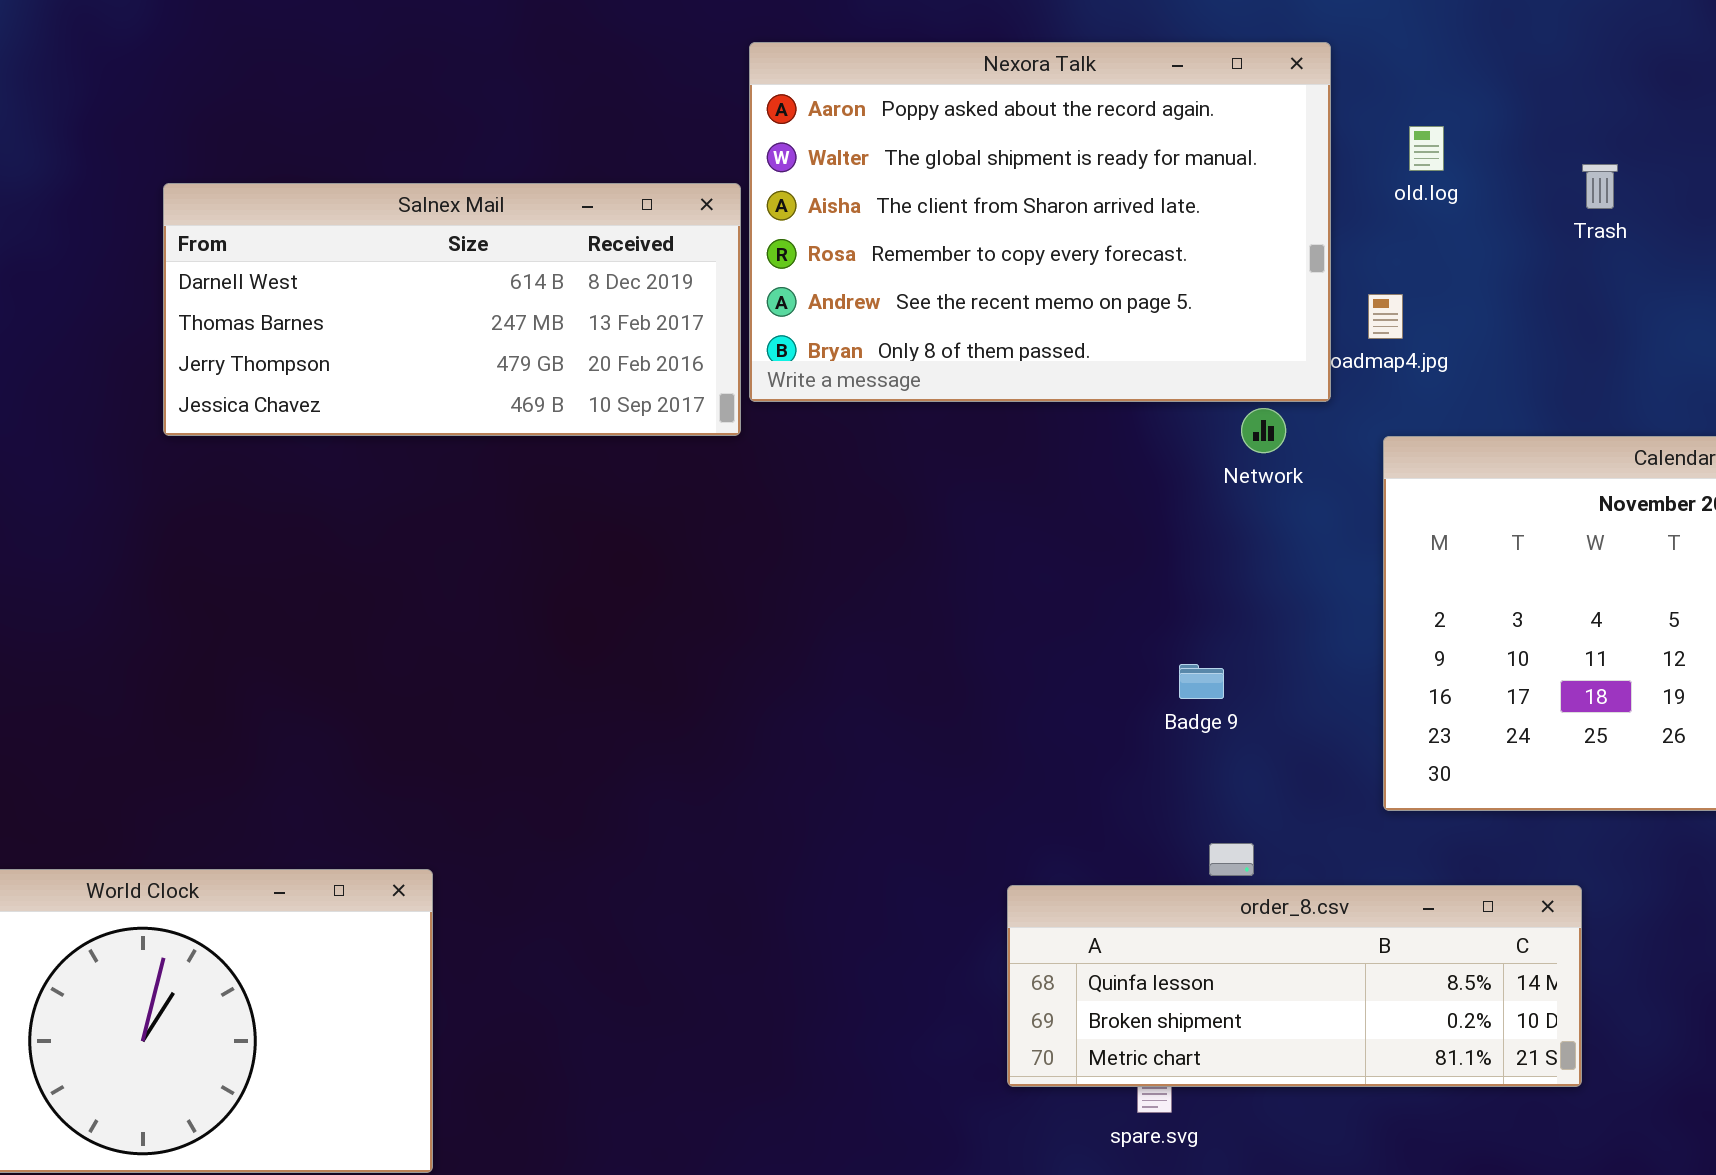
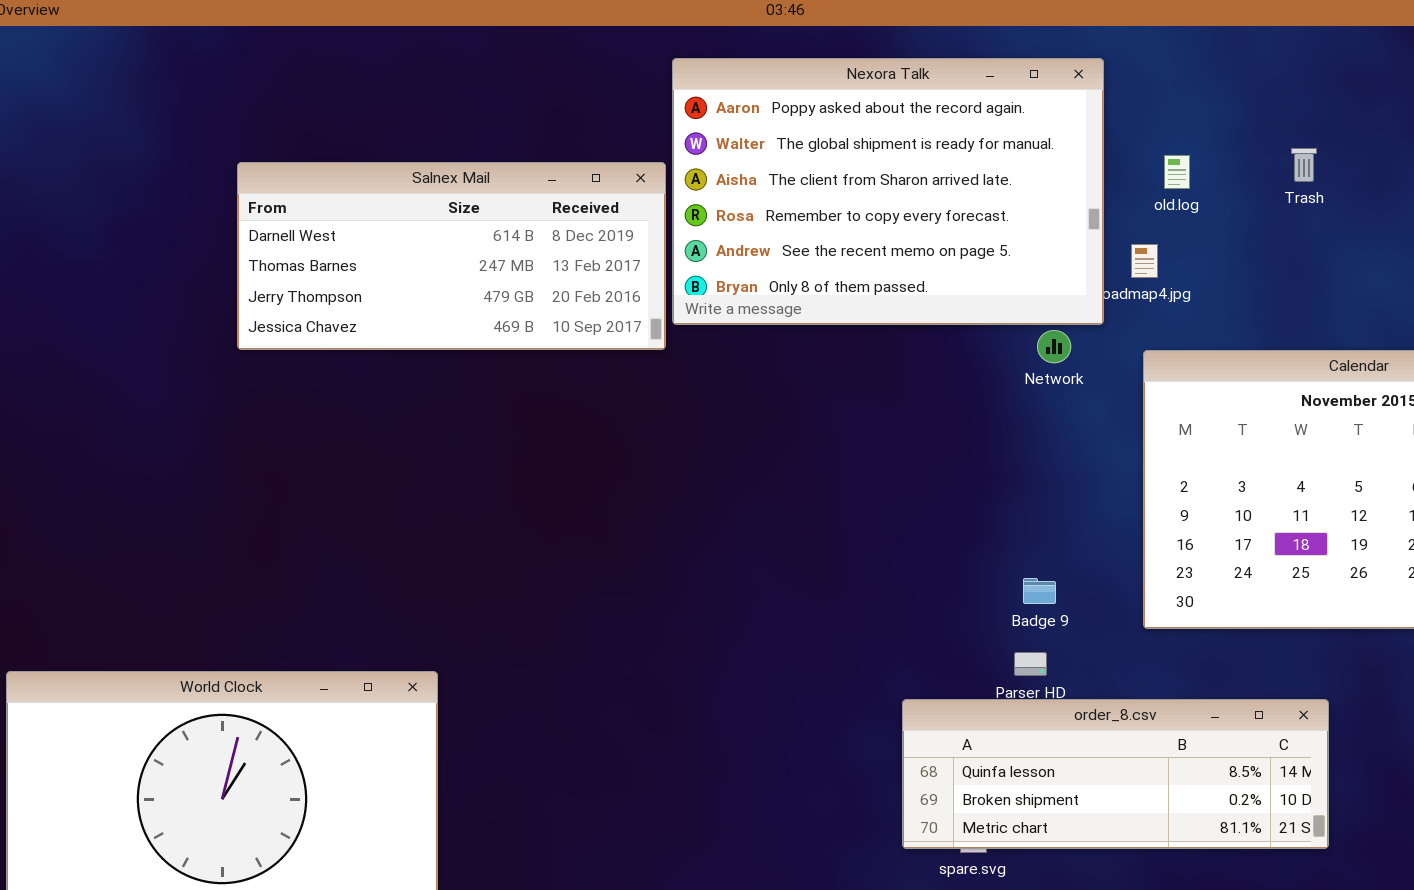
old.log: [1409,126,1444,171] -> [1164,155,1190,189], moved
Badge 9: [1179,664,1224,699] -> [1023,578,1056,604], moved
order_8.csv: [1007,885,1582,1087] -> [902,699,1329,849], moved

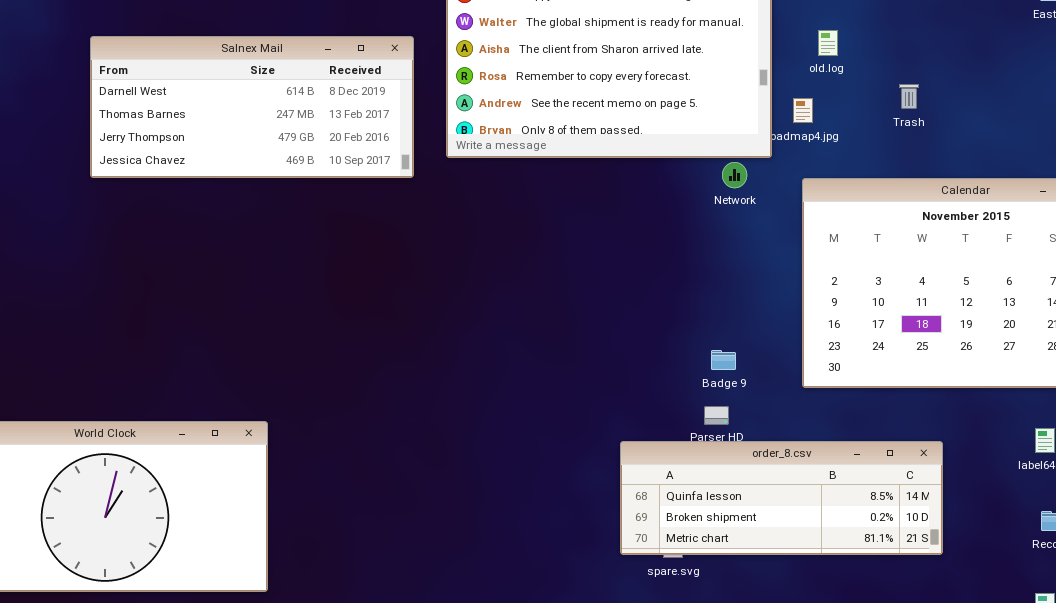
Trash: [1291,148,1317,182] -> [899,84,919,109], moved
Salnex Mail: [237,162,666,350] -> [90,36,414,178], moved

